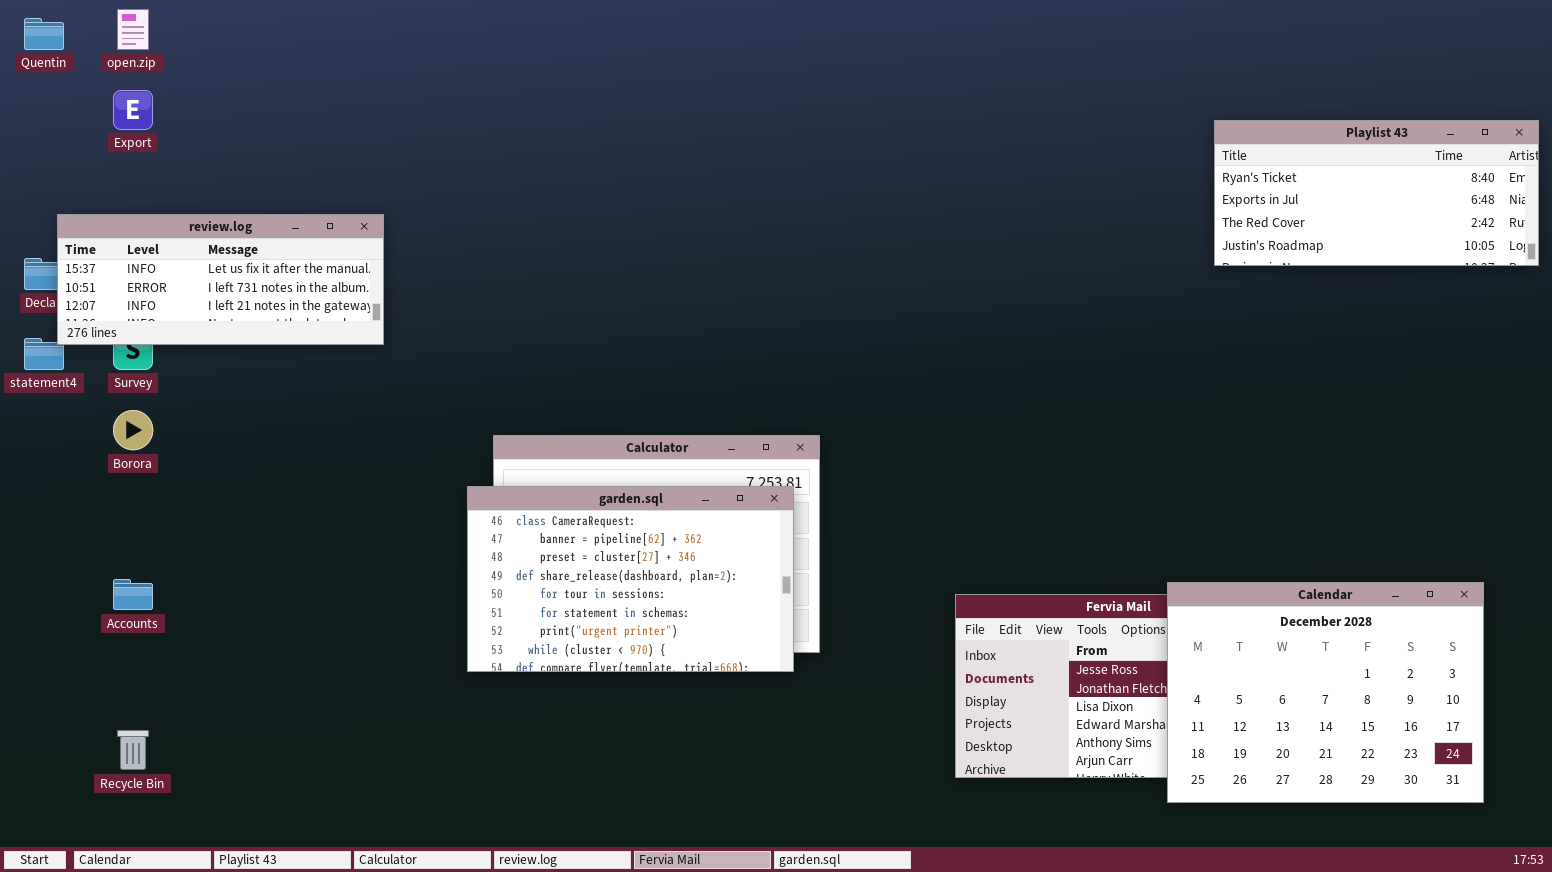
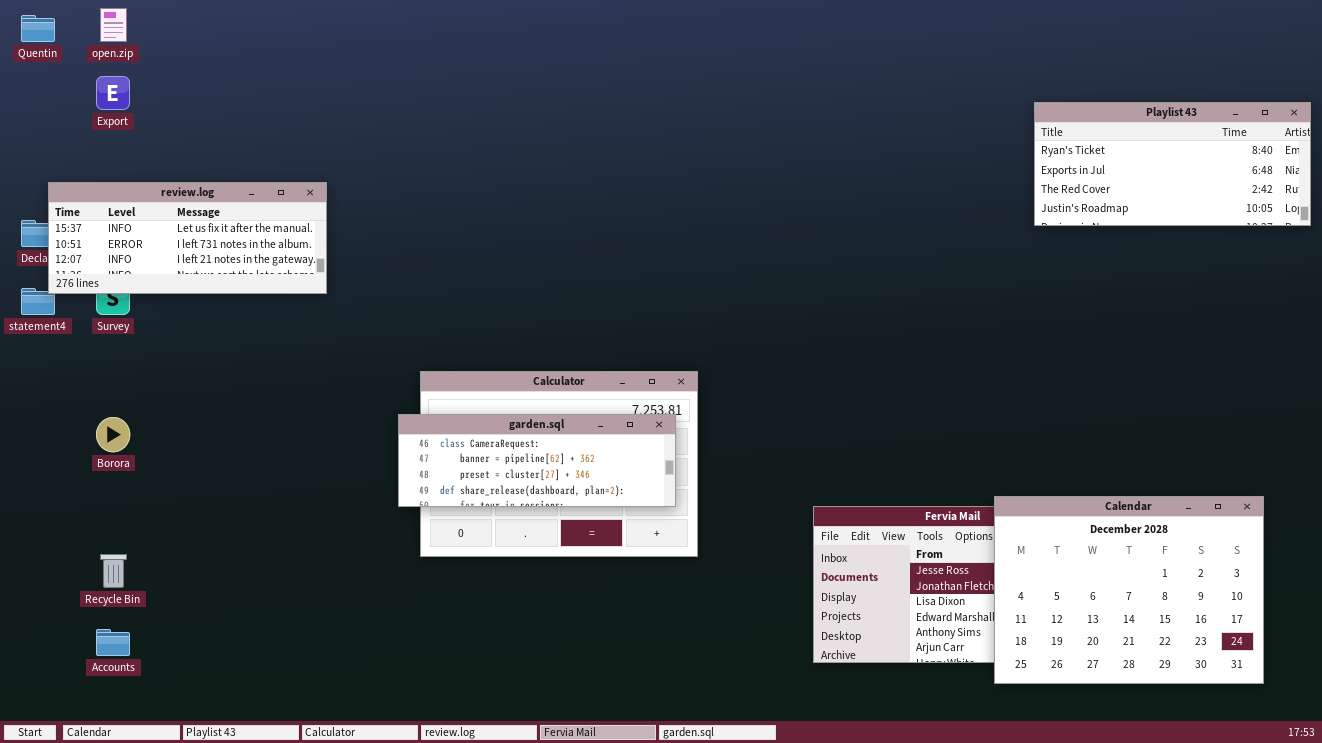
Borora: [113,410,153,450] -> [96,417,130,452], moved
garden.sql: [467,486,794,672] -> [398,414,676,507], resized
Accounts: [113,579,153,610] -> [96,629,130,656], moved
Recycle Bin: [117,730,149,770] -> [100,554,127,588], moved

